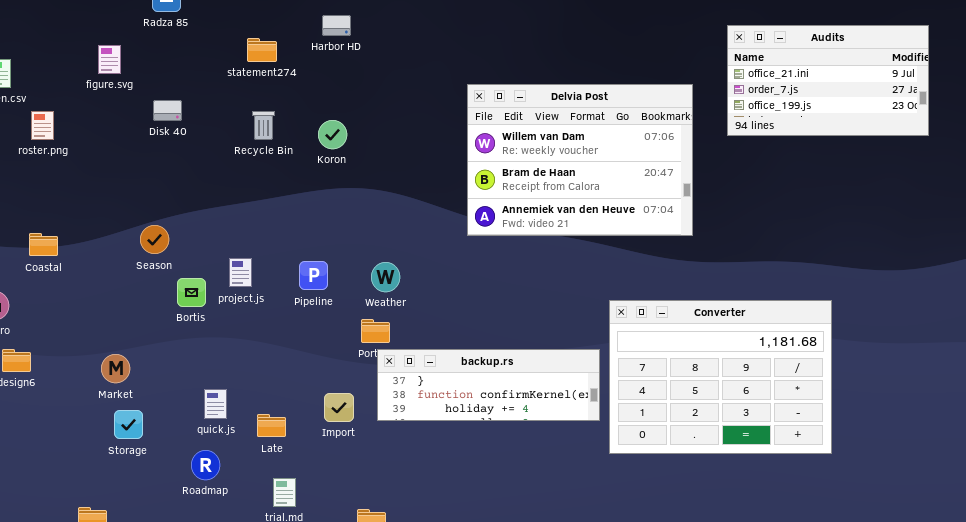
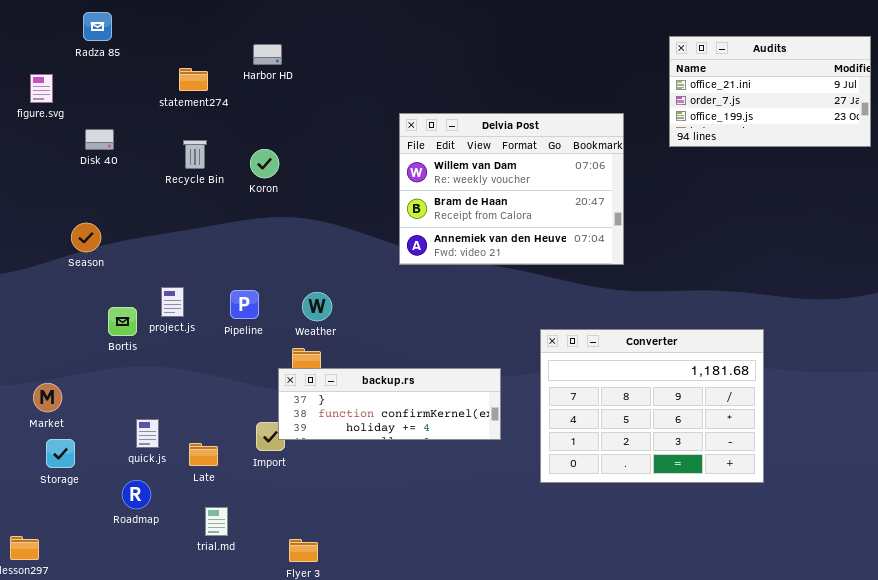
Audits: [727,25,929,136] -> [669,36,871,147], moved
Season: [140,225,169,254] -> [71,223,101,252], moved
backup.rs: [377,349,600,421] -> [278,368,501,440], moved

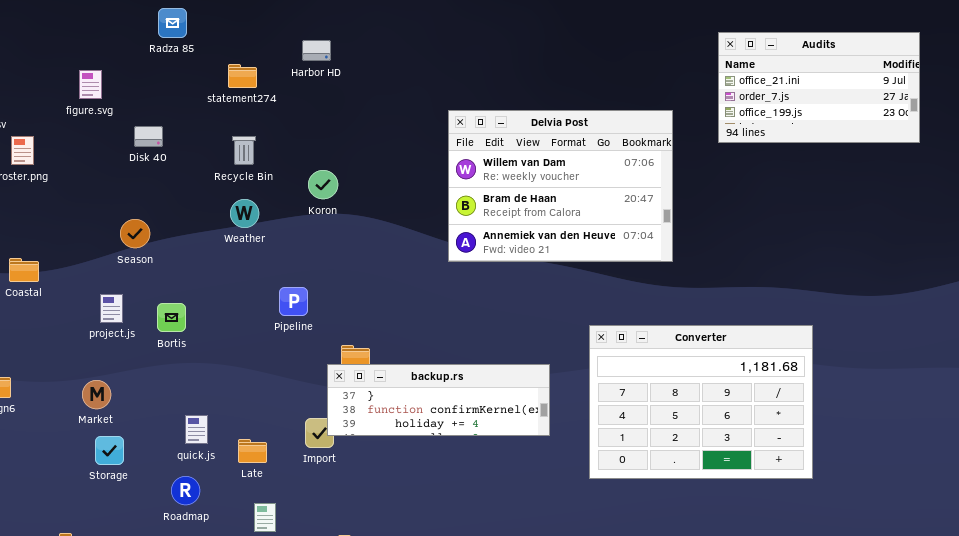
Radza 85: [83,12,112,41] -> [158,8,187,38], moved
Koron: [250,149,279,178] -> [308,170,338,199], moved
project.js: [161,287,184,317] -> [100,294,123,323], moved
Weather: [302,292,332,321] -> [230,199,259,228], moved

